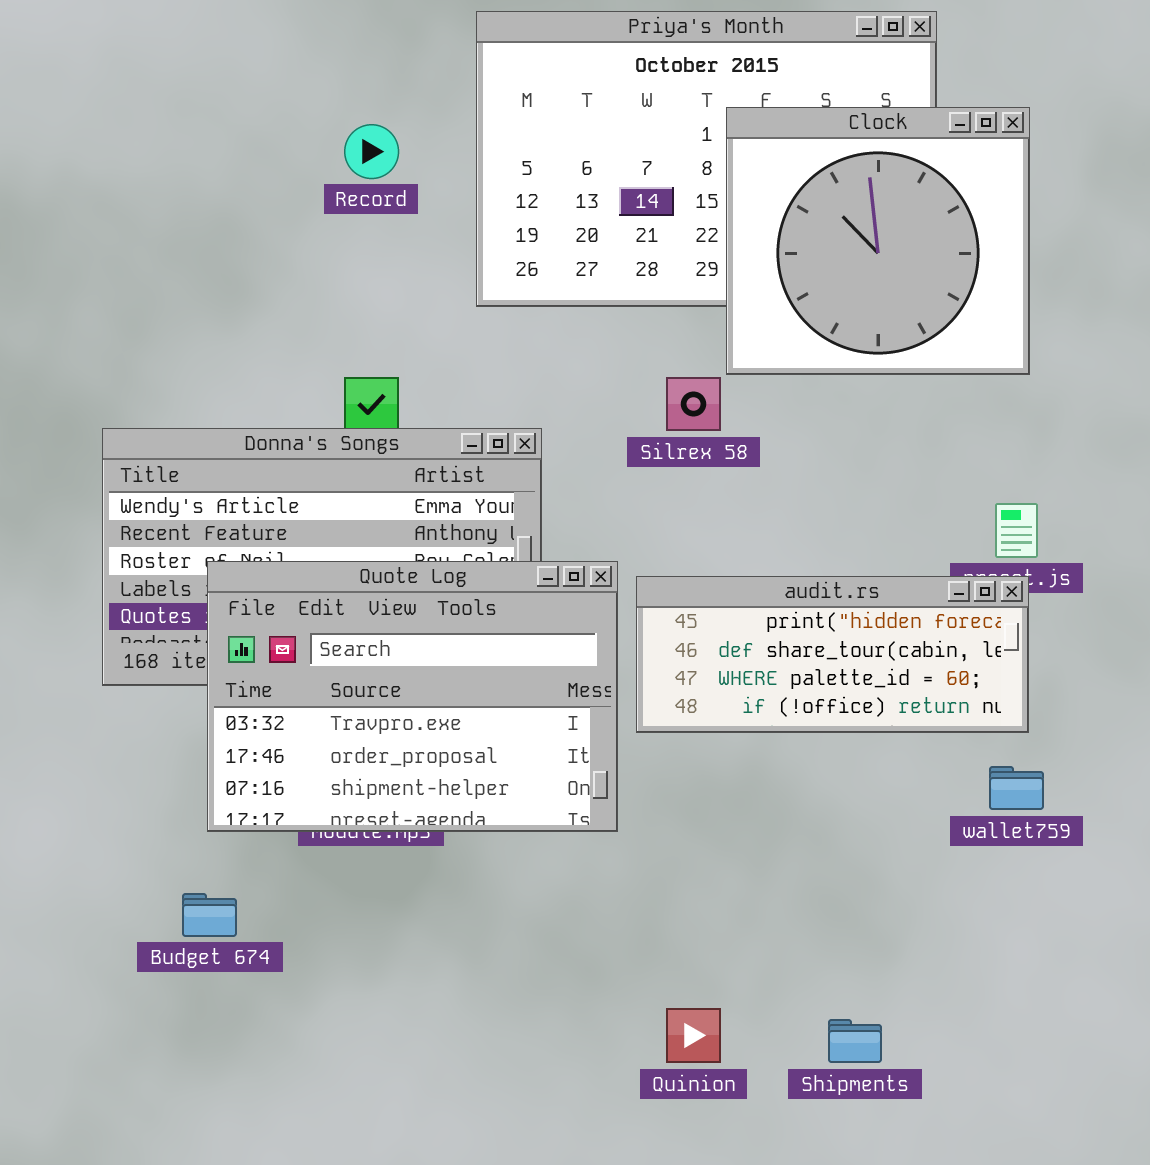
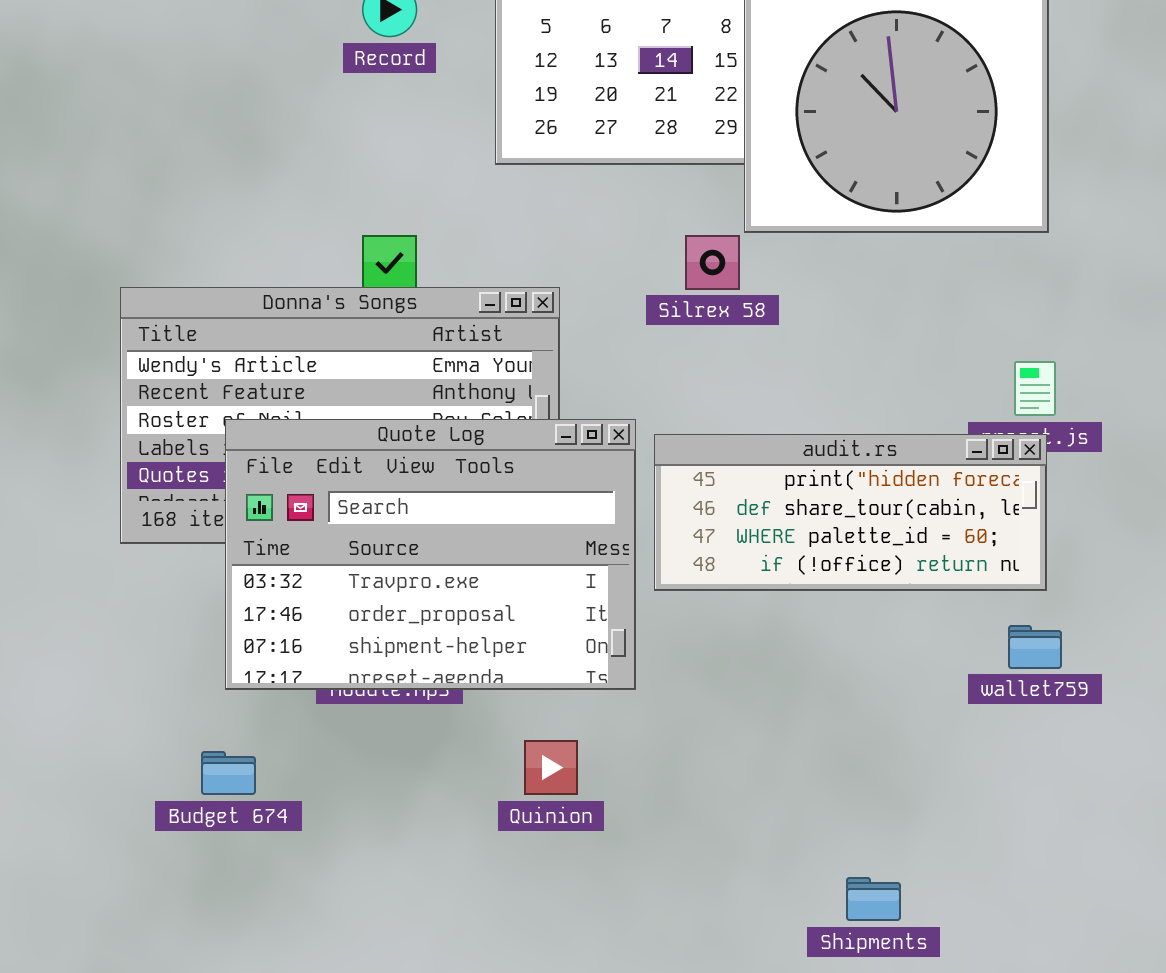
Quinion: [666,1008,721,1063] -> [524,740,578,795], moved

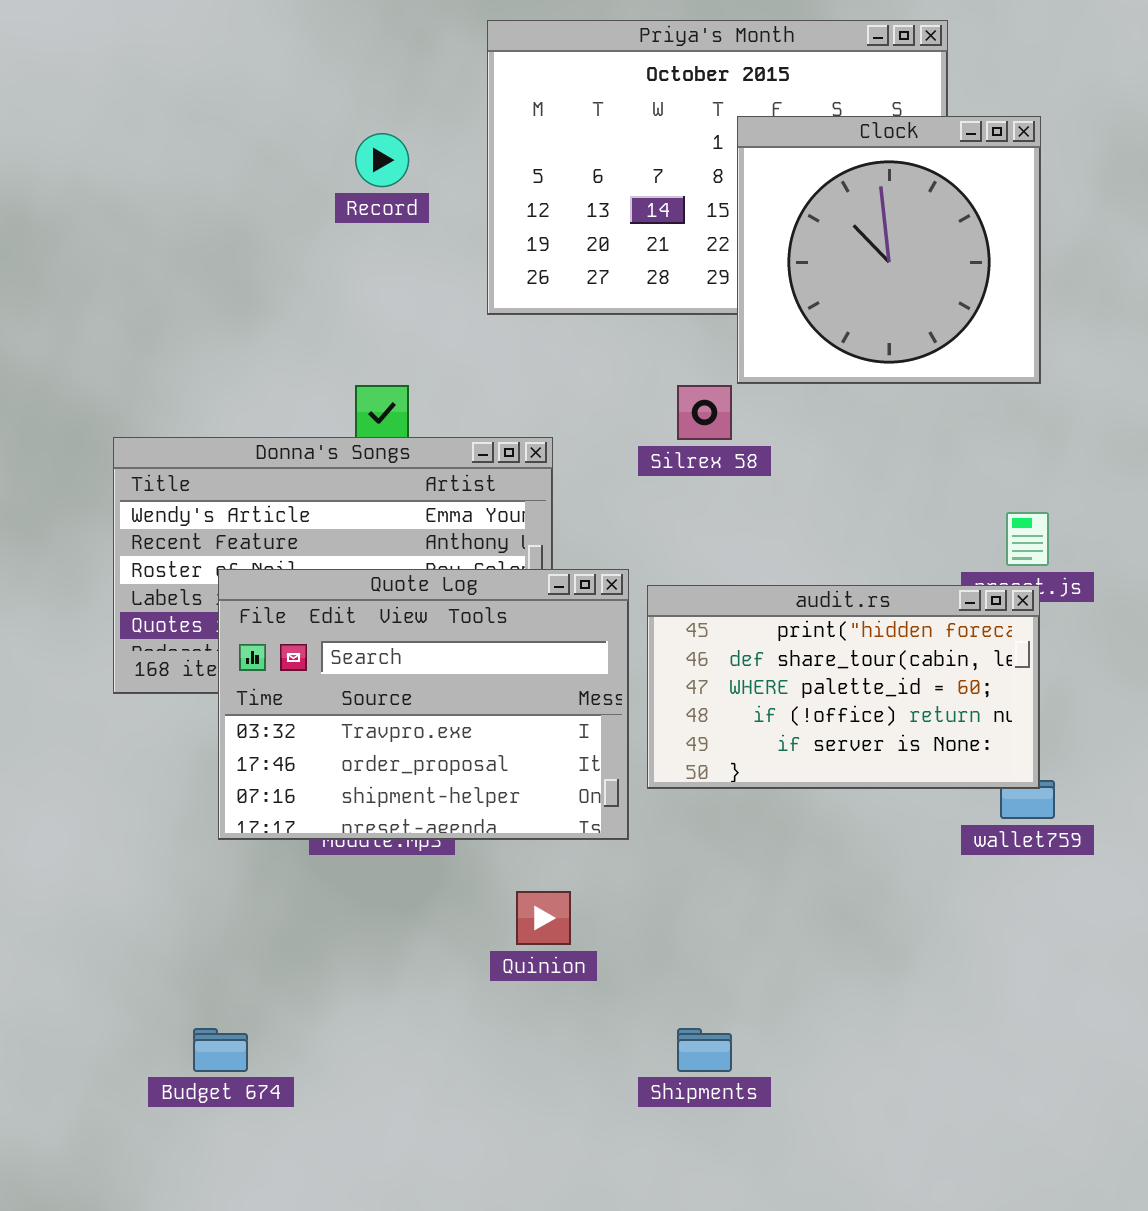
audit.rs: [654,434,1047,591] -> [647,585,1040,789], resized
Budget 674: [201,751,256,795] -> [193,1028,248,1072], moved
Shipments: [846,877,901,921] -> [677,1028,732,1072], moved

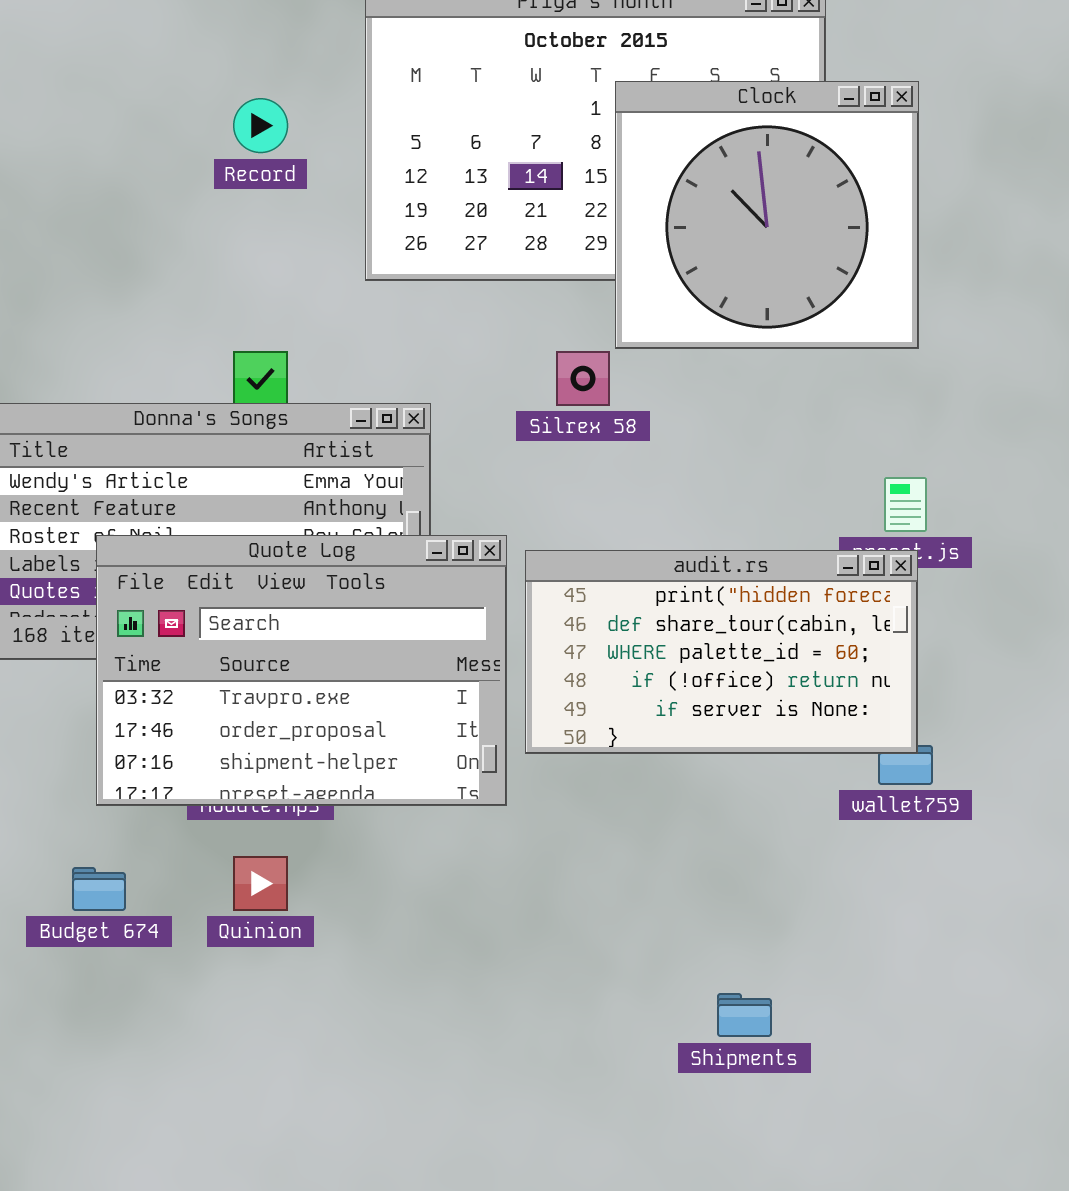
Quinion: [516,891,571,945] -> [233,856,288,911], moved
Budget 674: [193,1028,248,1072] -> [72,867,126,911], moved
Shipments: [677,1028,732,1072] -> [717,993,772,1037], moved

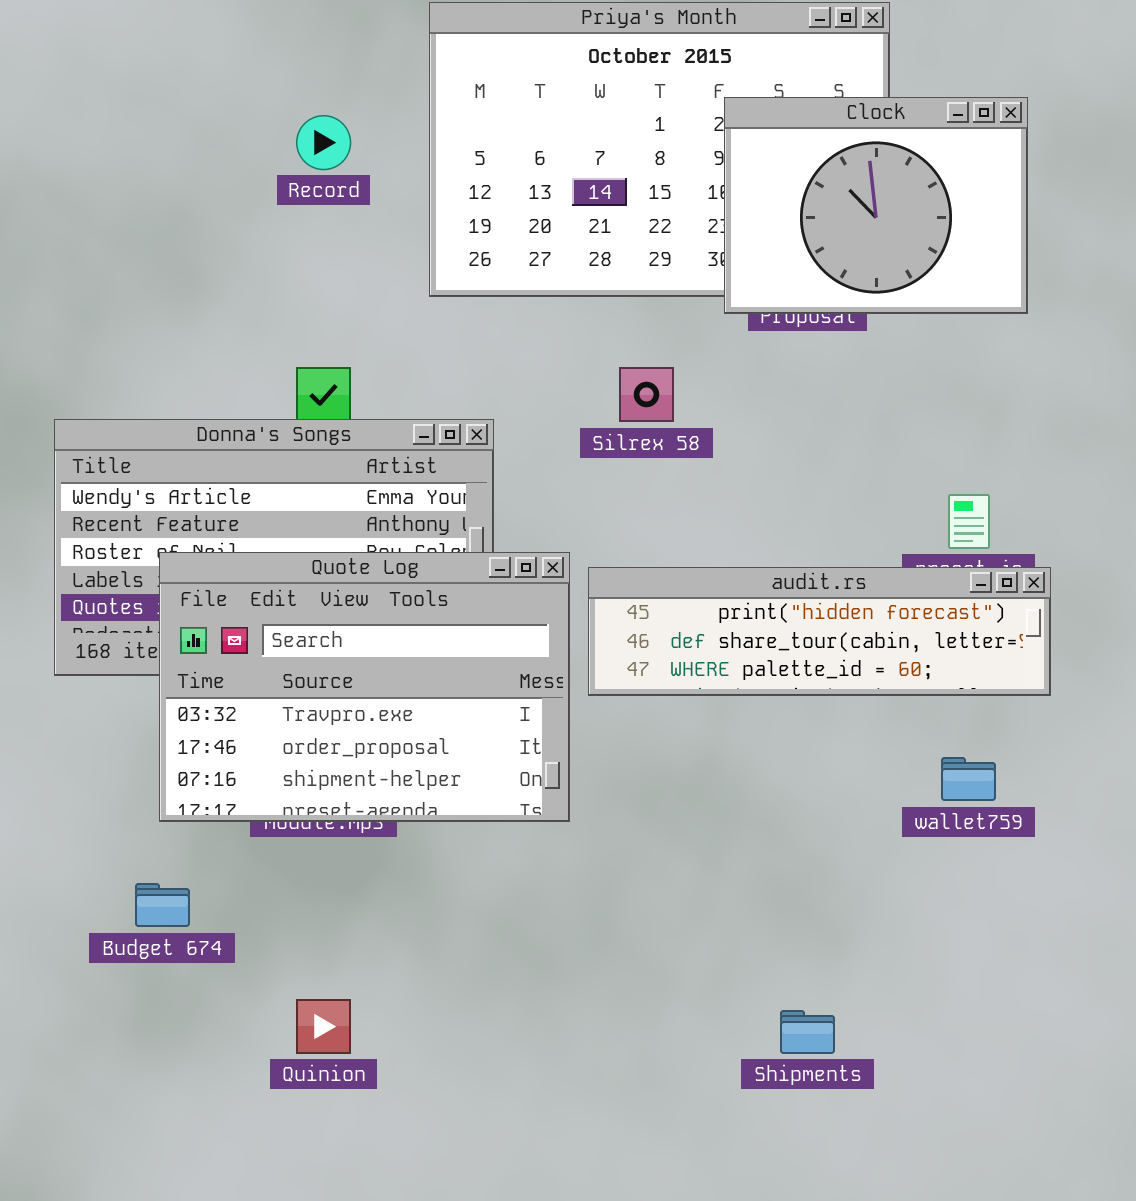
Clock: [615,81,919,349] -> [724,97,1028,314], moved, resized
audit.rs: [525,550,918,754] -> [588,567,1051,696], resized
Quinion: [233,856,288,911] -> [296,999,351,1054], moved

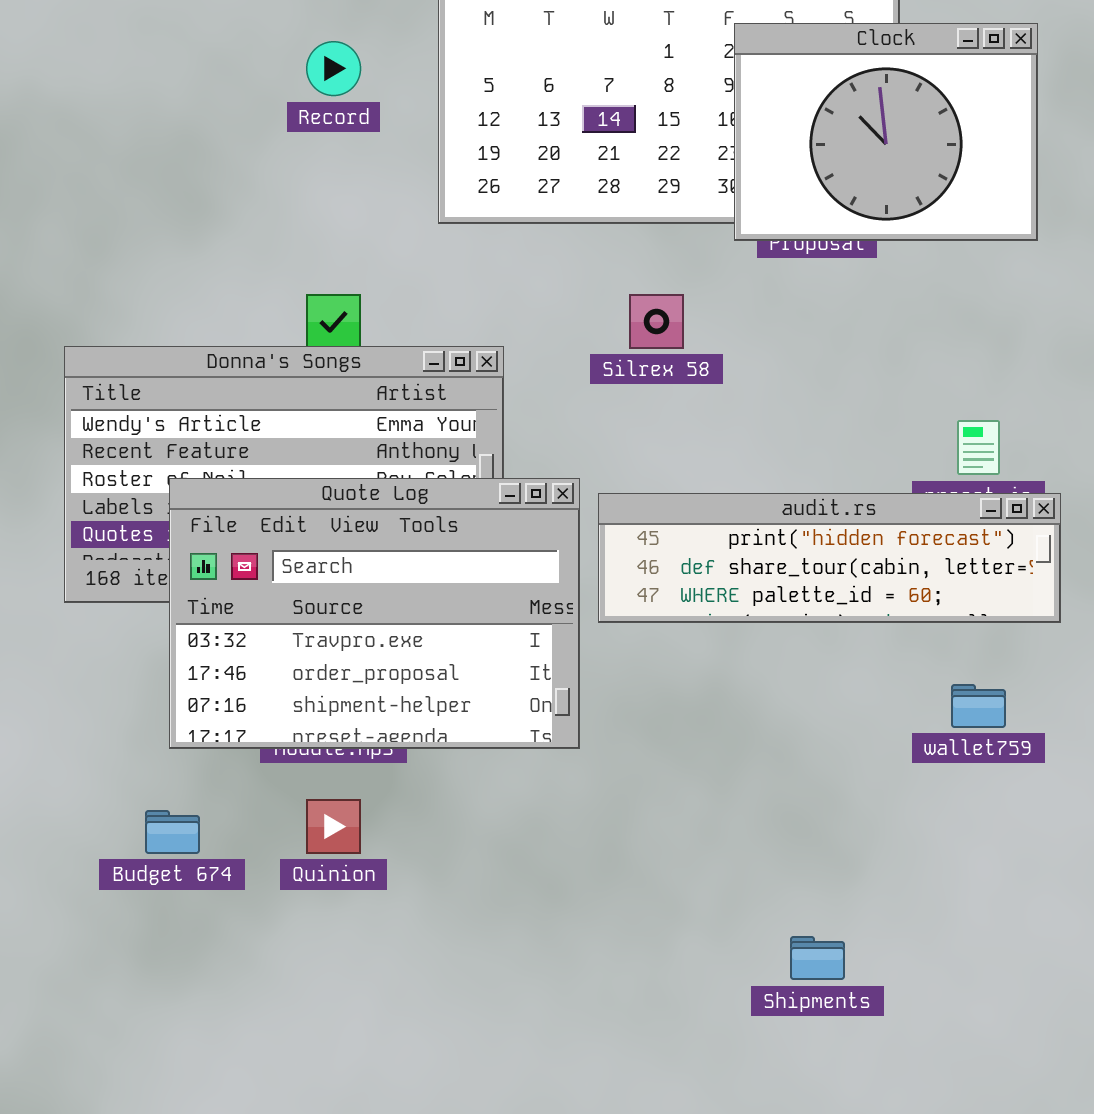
Quinion: [296,999,351,1054] -> [306,799,361,854], moved

